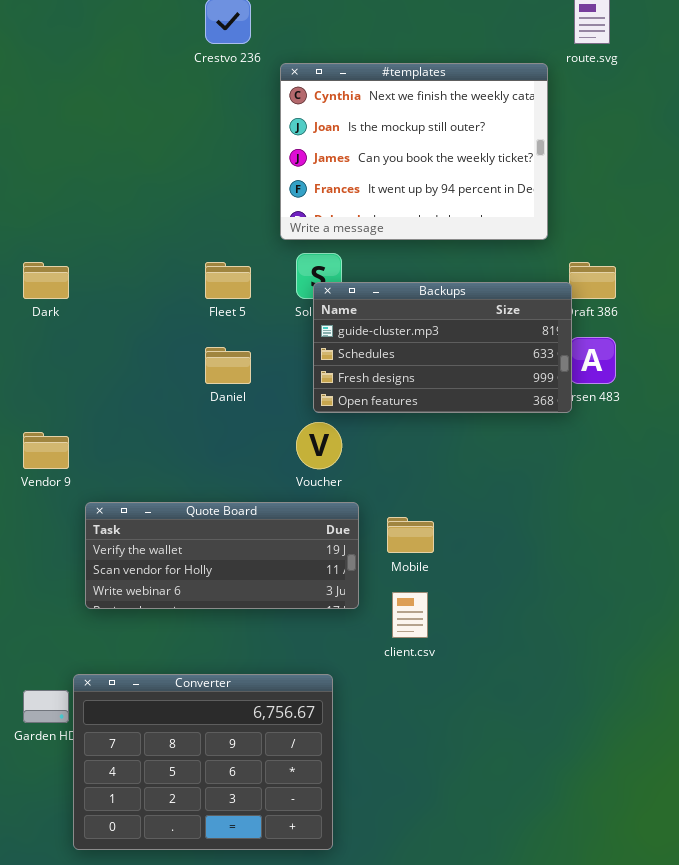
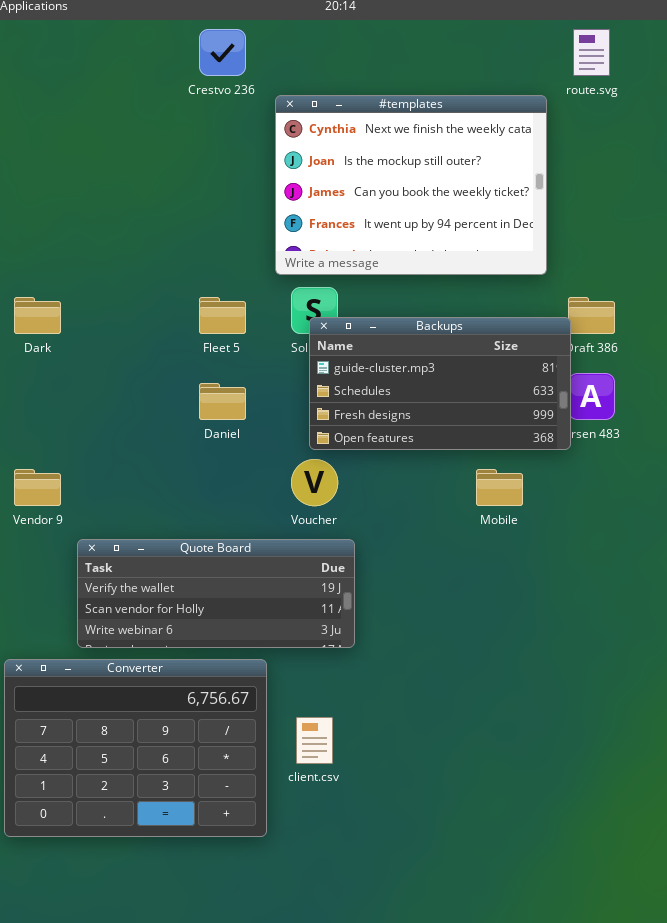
Mobile: [387,517,434,553] -> [476,469,523,506], moved
client.csv: [392,592,428,638] -> [296,717,333,764], moved
Converter: [73,674,333,850] -> [4,659,267,837], moved

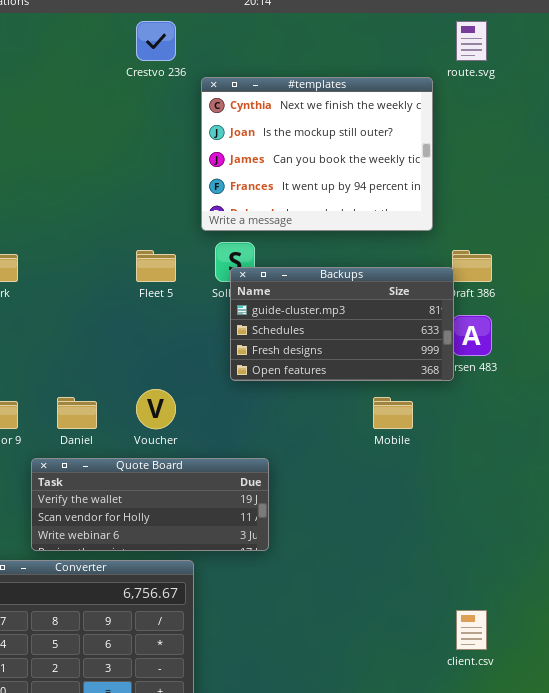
Daniel: [199,383,246,420] -> [57,397,97,429], moved
Voucher: [291,459,338,506] -> [136,389,176,429], moved
client.csv: [296,717,333,764] -> [456,610,487,650], moved

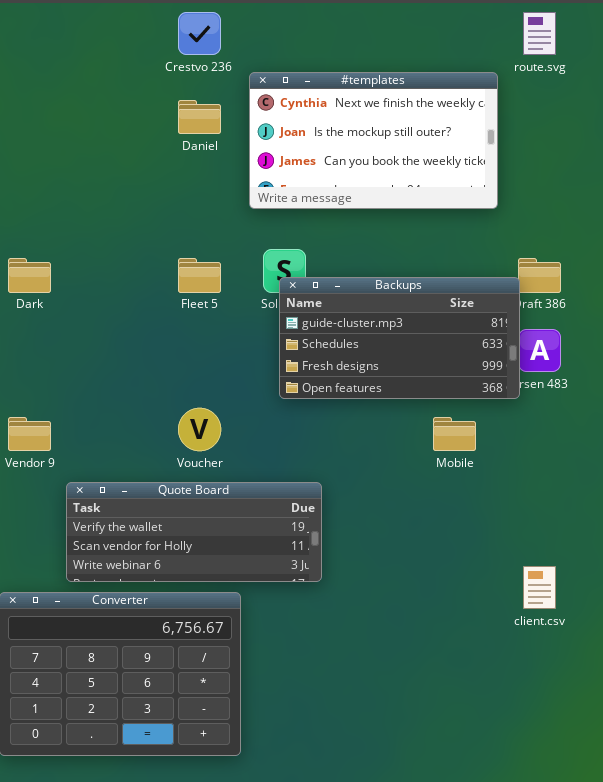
#templates: [201,77,433,231] -> [249,72,498,209], resized
Daniel: [57,397,97,429] -> [178,100,221,134], moved
client.csv: [456,610,487,650] -> [523,566,556,609], moved

